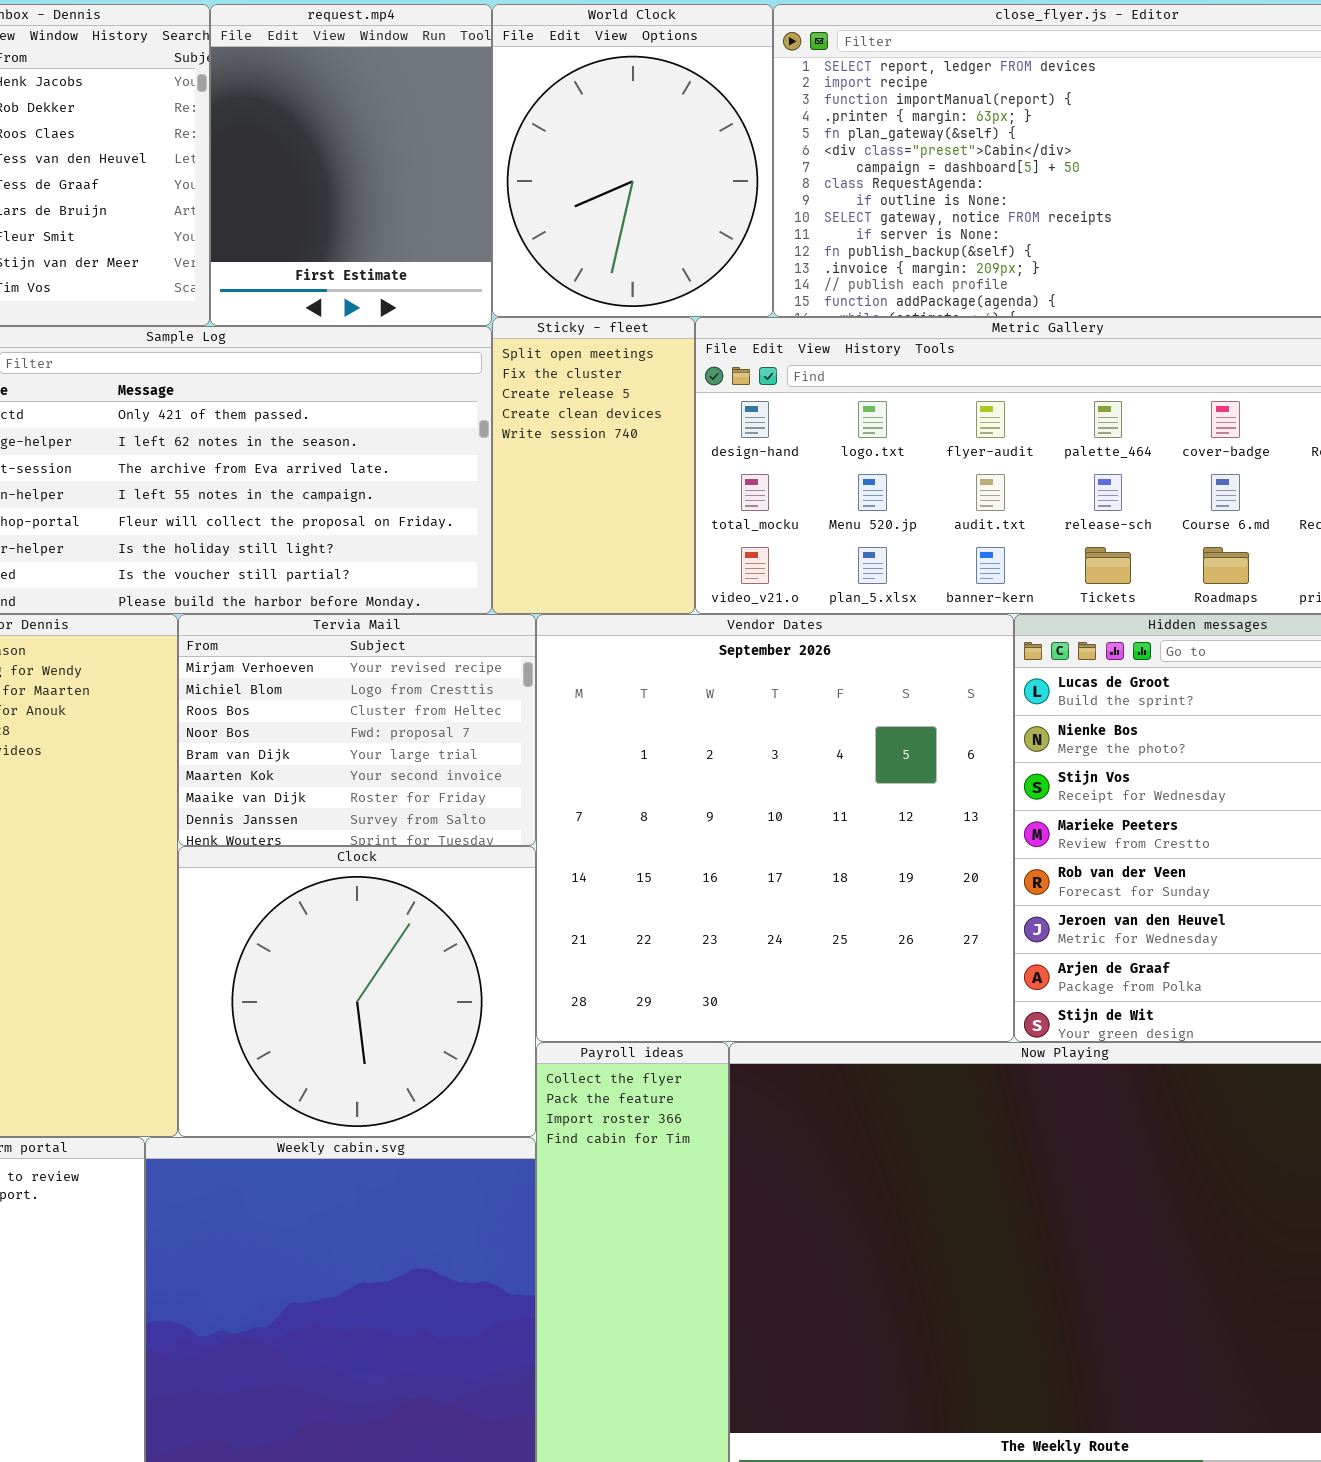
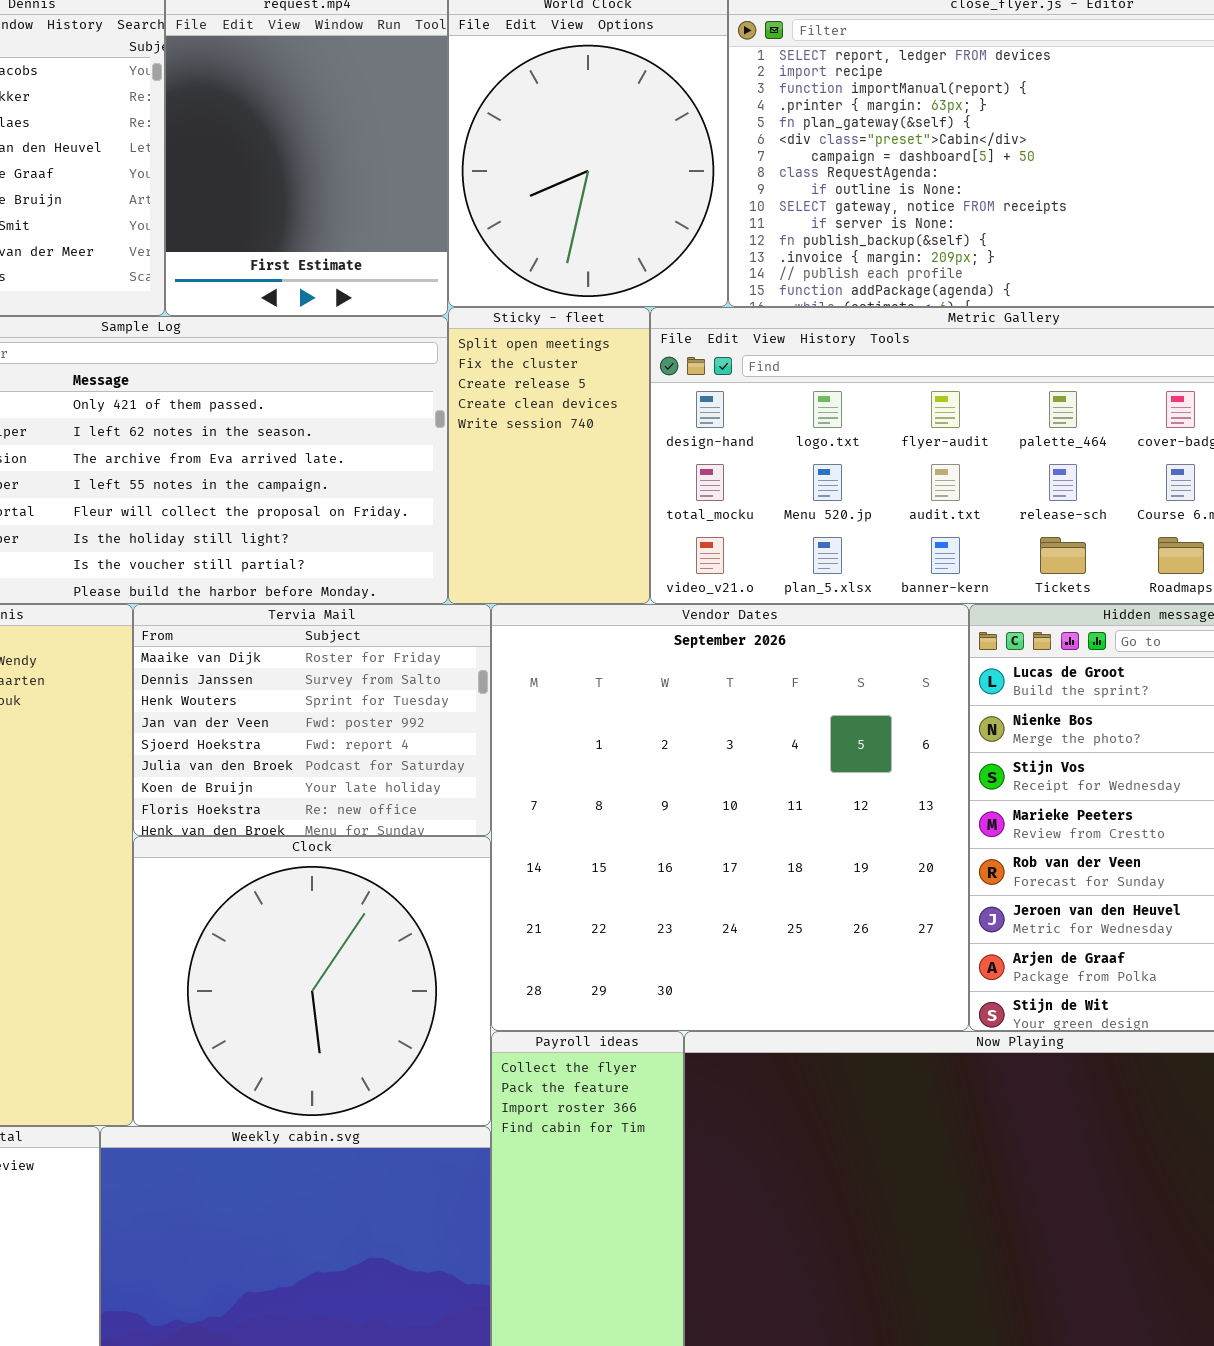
Tervia Mail: [178,614,536,846] -> [133,604,491,836], scrolled down 6 rows

